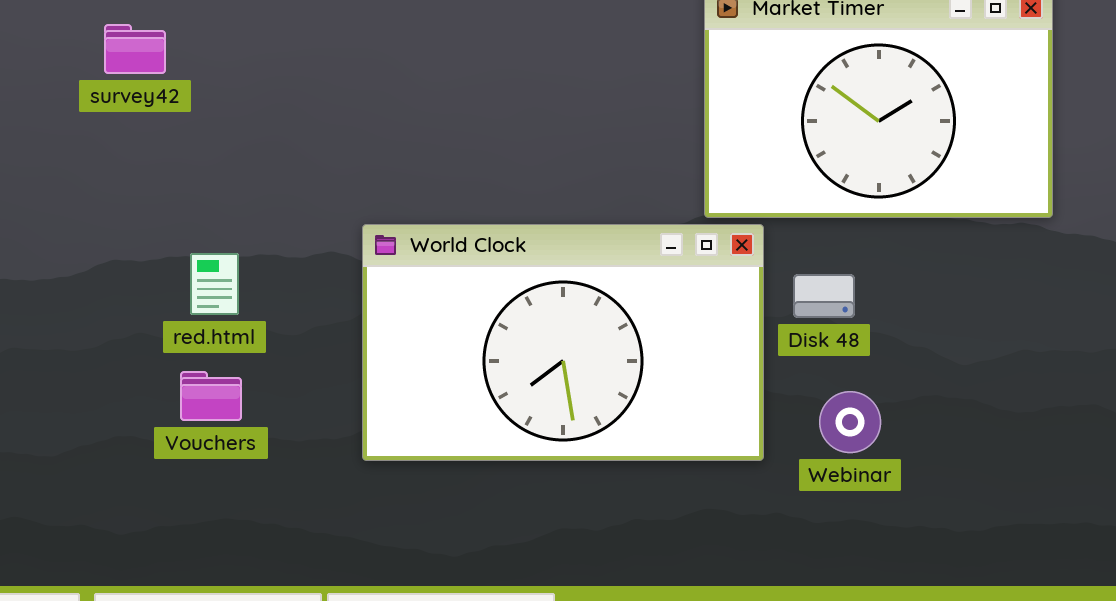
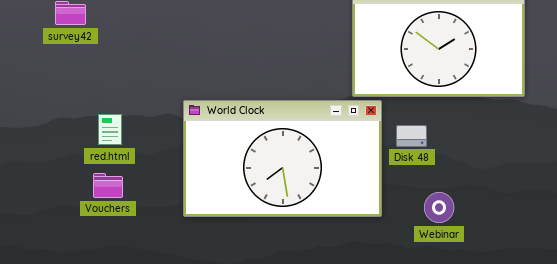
Webinar: [819,391,881,453] -> [424,192,454,223], moved

